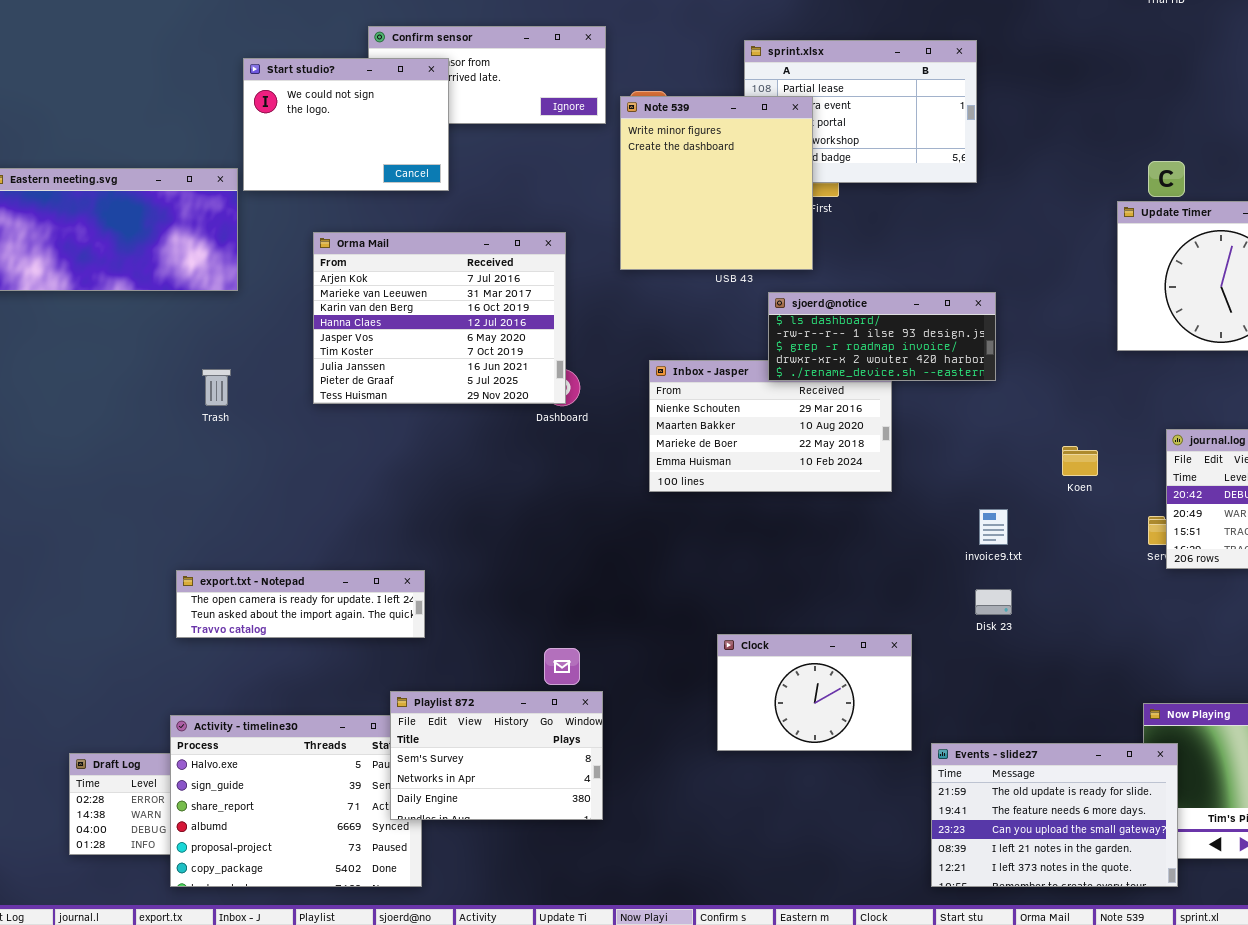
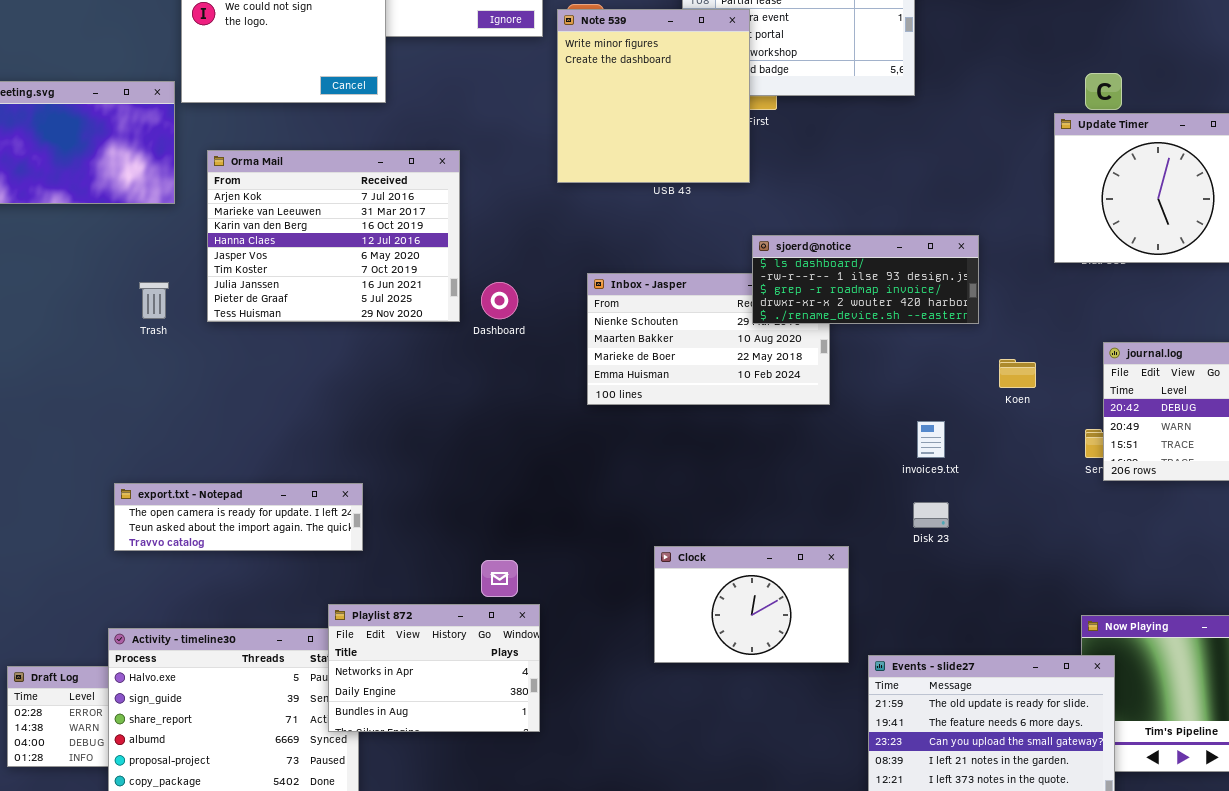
Orma Mail: [313,232,566,404] -> [207,150,460,322], moved
sjoerd@notice: [768,292,996,381] -> [752,235,979,324], moved
Playlist 872: [390,691,603,820] -> [328,604,540,732], scrolled down 1 row

